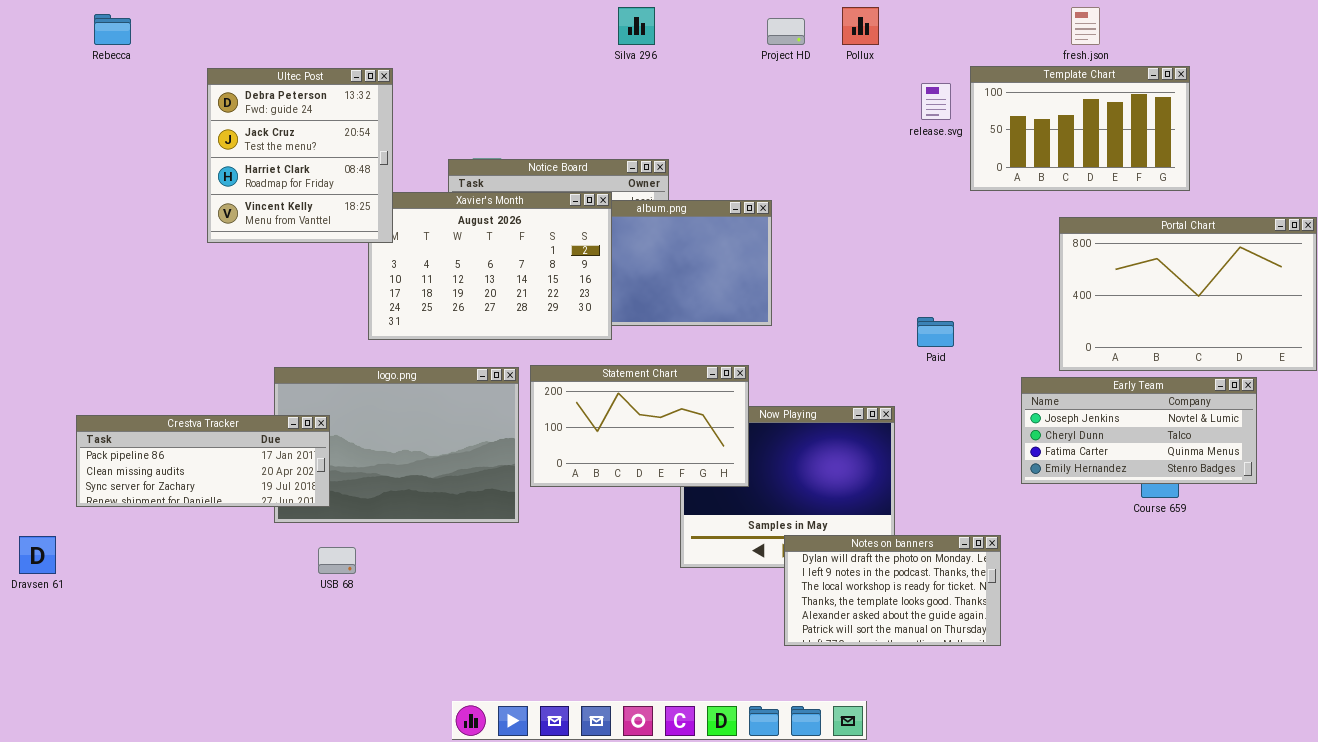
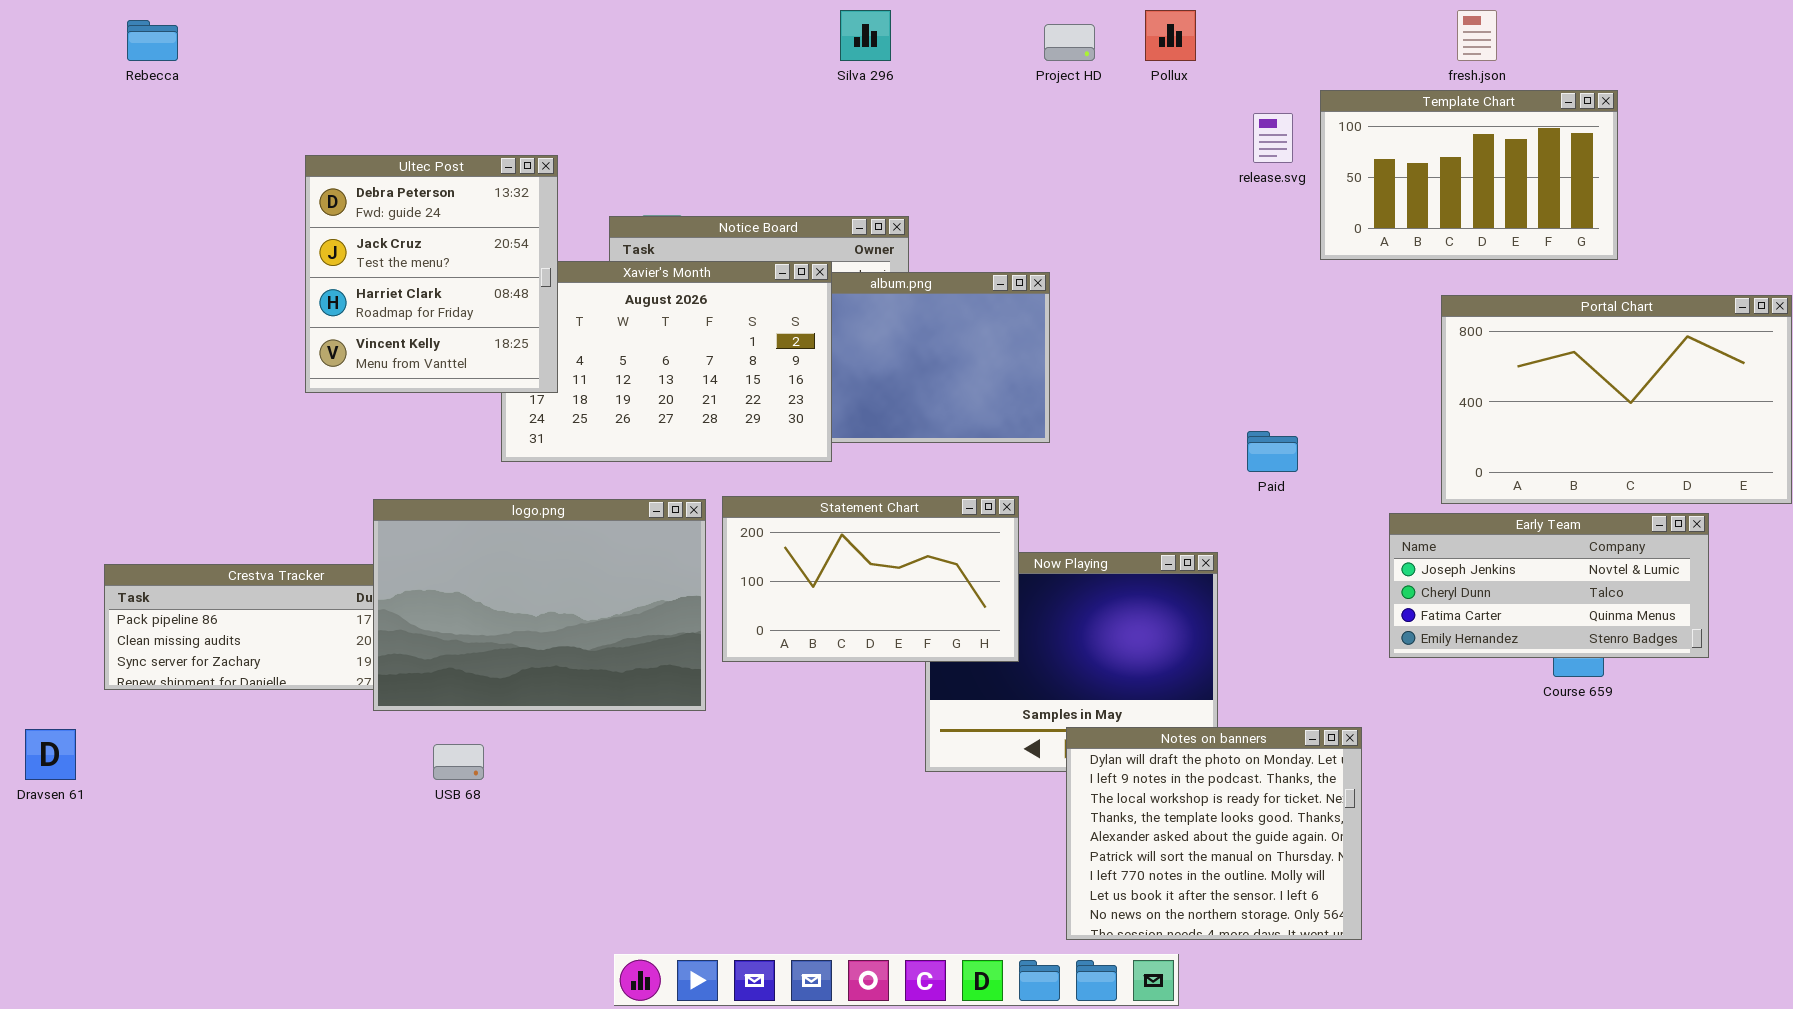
Ultec Post: [207,68,393,243] -> [305,155,558,393], moved
logo.png: [274,367,519,523] -> [373,499,706,711], raised
Notes on banners: [784,535,1001,646] -> [1066,727,1362,940], resized

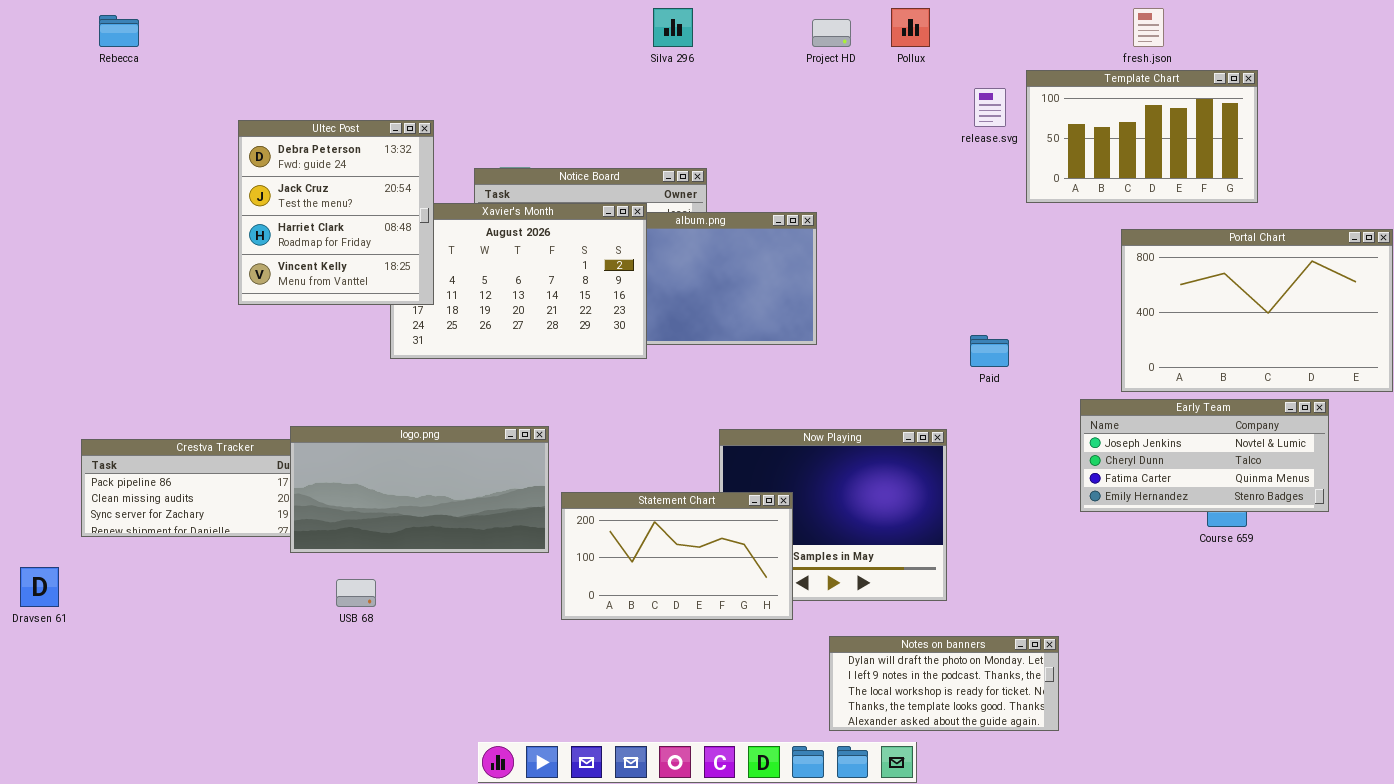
Statement Chart: [722,496,1019,662] -> [561,492,793,620], moved
logo.png: [373,499,706,711] -> [290,426,549,553], resized
Notes on banners: [1066,727,1362,940] -> [829,636,1059,731], resized

